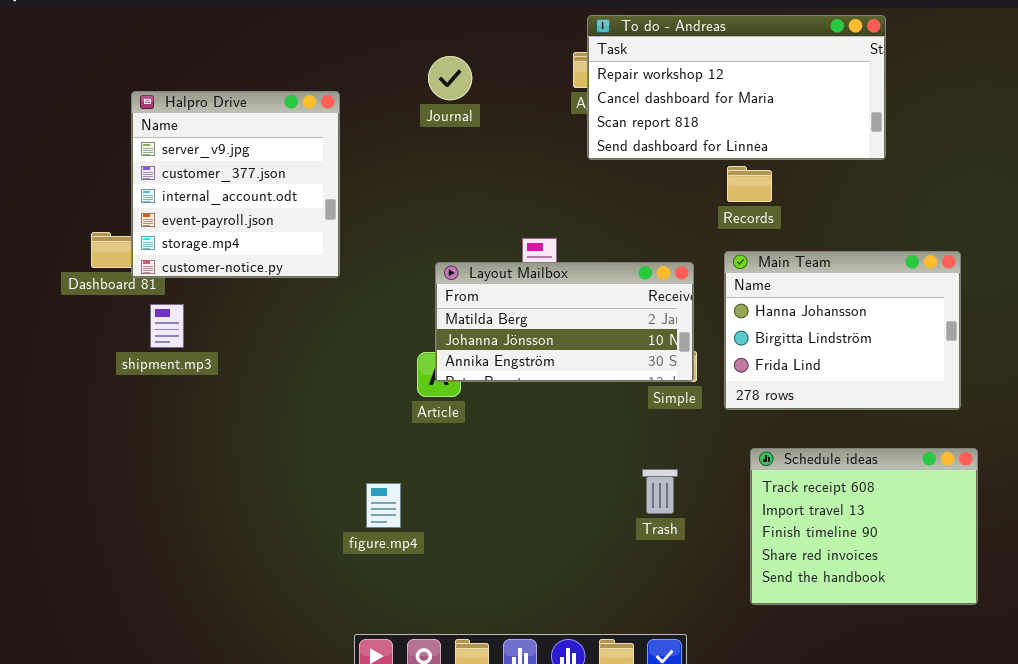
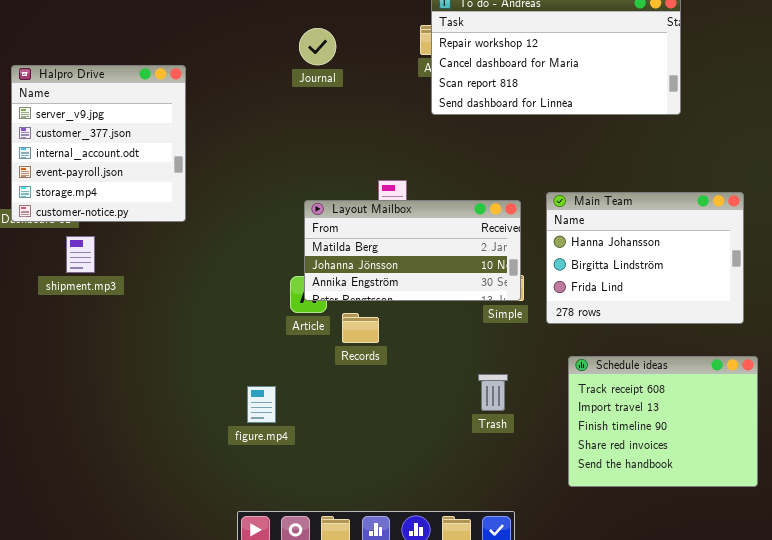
Halpro Drive: [131,91,340,278] -> [11,65,186,222], moved
Records: [727,166,772,202] -> [342,313,379,343], moved

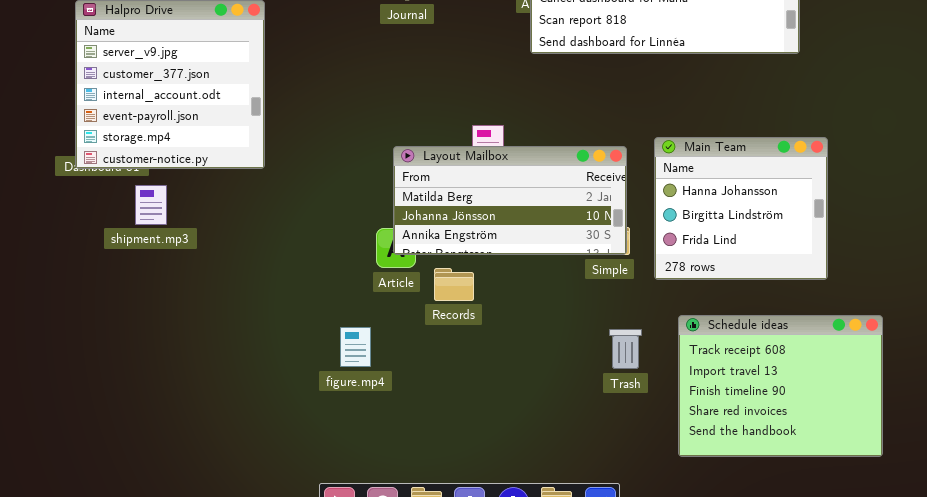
Main Team: [546,192,744,324] -> [654,137,828,280], resized
Trash: [478,374,508,411] -> [609,329,642,369], moved
figure.mp4: [247,386,276,423] -> [340,327,371,367], moved

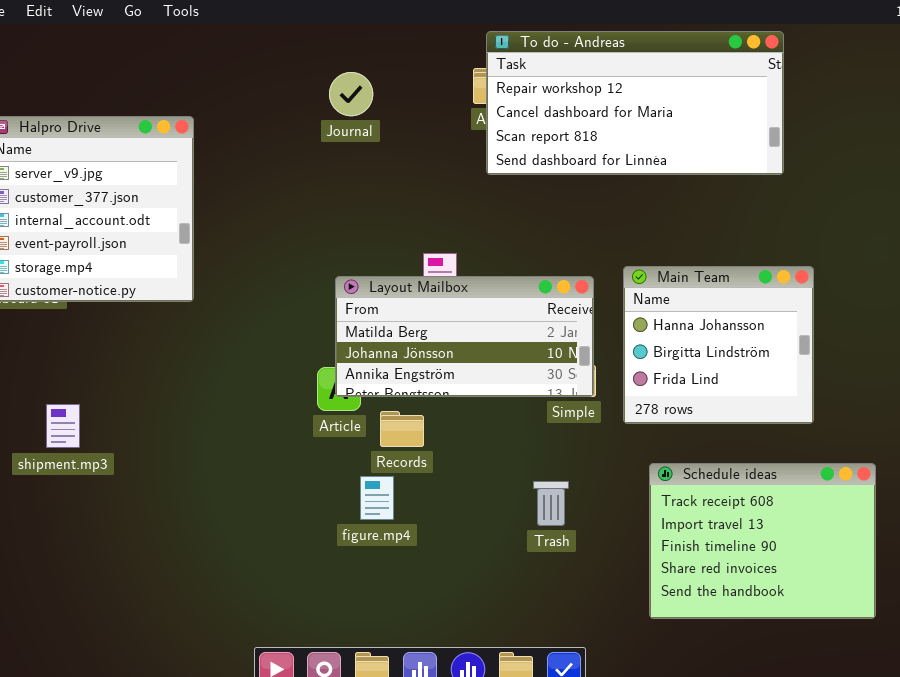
shipment.mp3: [135,185,167,225] -> [46,404,80,448], moved
figure.mp4: [340,327,371,367] -> [360,476,394,520], moved
Trash: [609,329,642,369] -> [533,481,569,526], moved

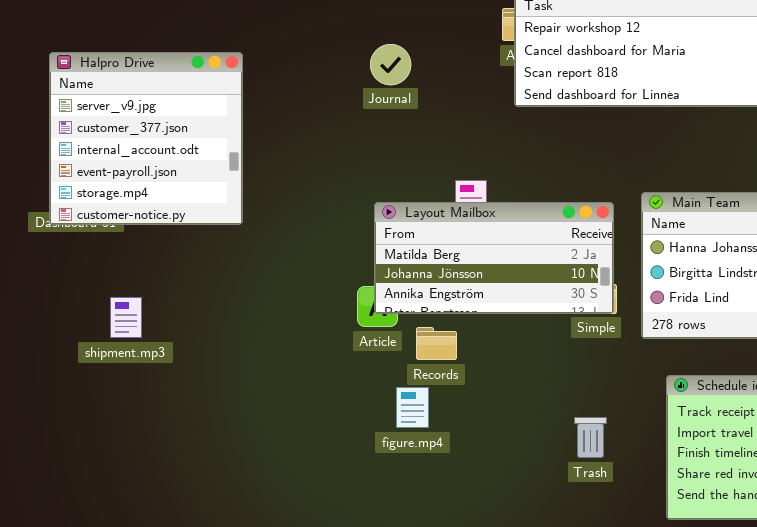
Journal: [329,72,373,116] -> [370,44,411,85], moved
shipment.mp3: [46,404,80,448] -> [110,297,142,338], moved
Trash: [533,481,569,526] -> [574,417,607,458], moved

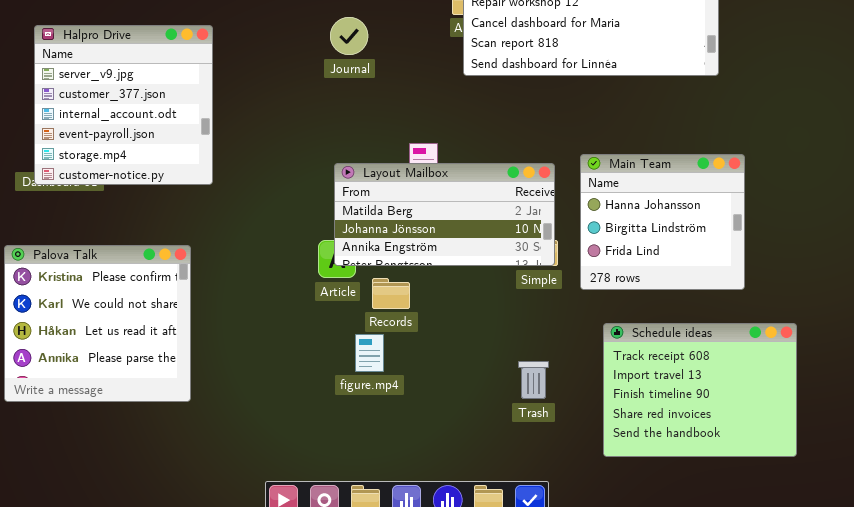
Palova Talk: none -> [4,245,191,402], opened

